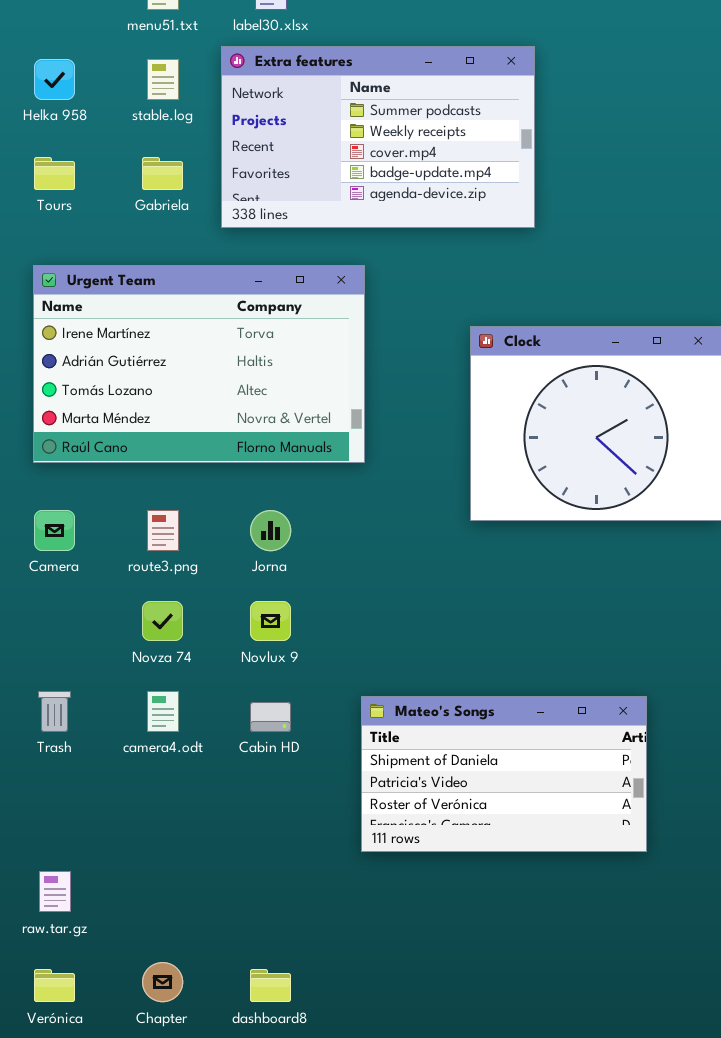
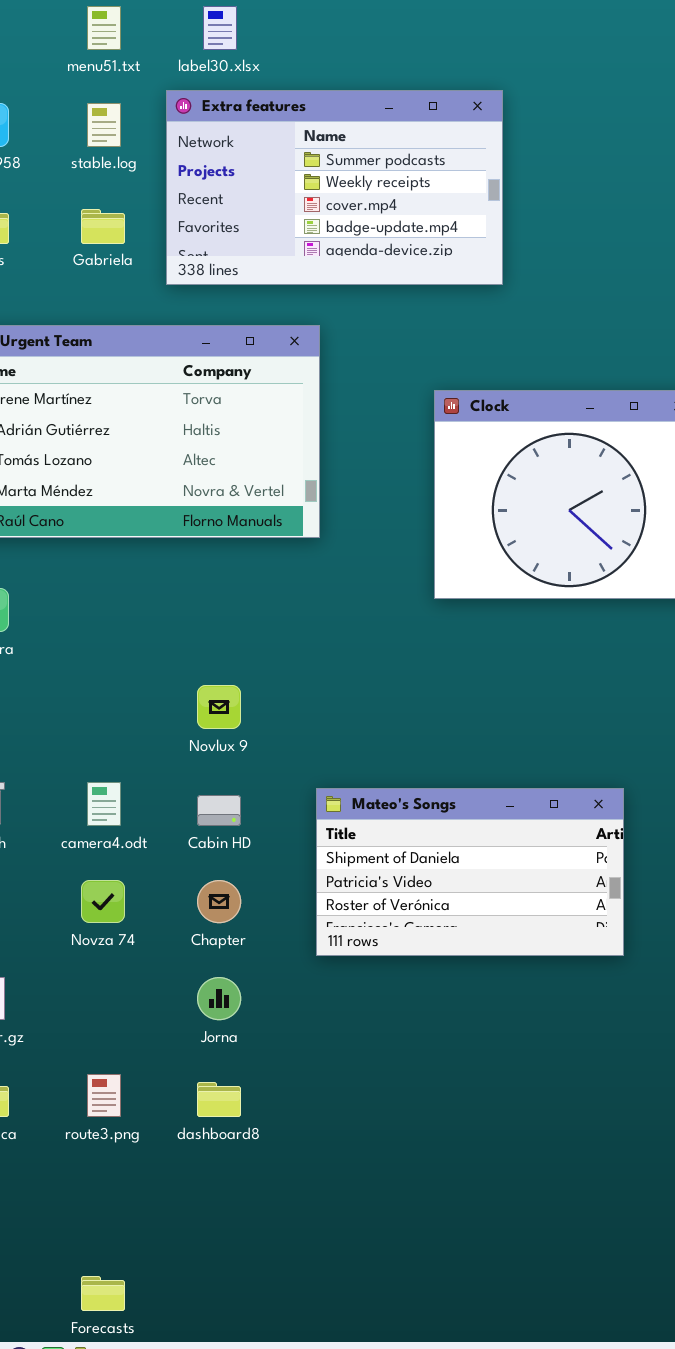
route3.png: [147,510,179,551] -> [87,1074,121,1117], moved
Jorna: [250,510,291,551] -> [197,977,241,1020], moved
Novza 74: [142,601,183,641] -> [81,880,125,923], moved
Chapter: [142,962,183,1002] -> [197,880,241,923], moved

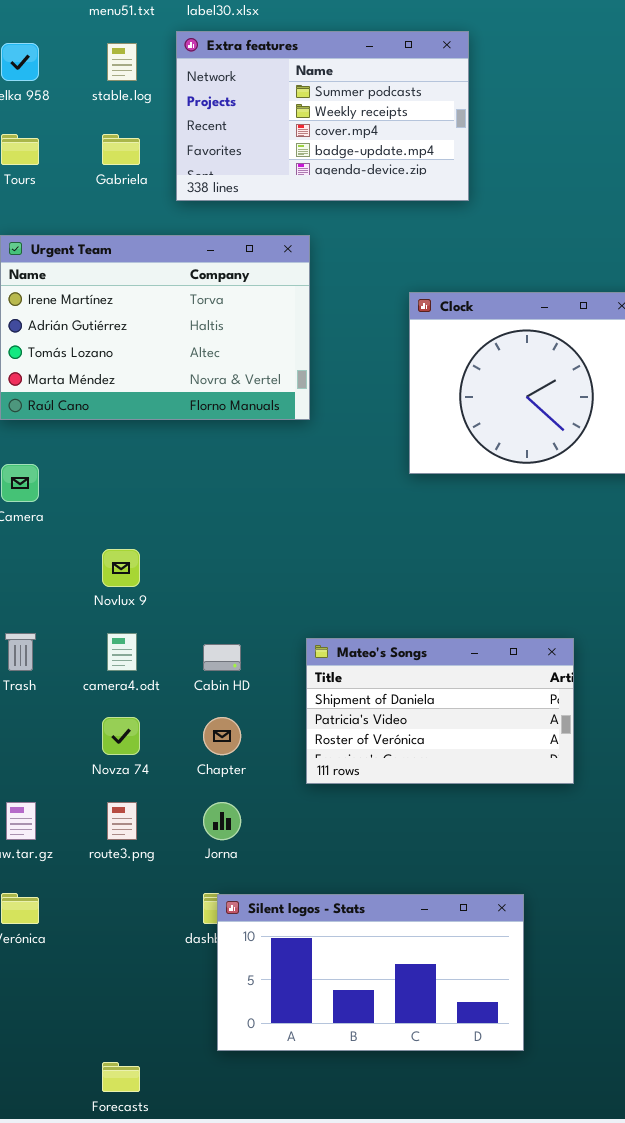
Novlux 9: [197,685,241,729] -> [102,549,140,587], moved
route3.png: [87,1074,121,1117] -> [107,802,137,840], moved
Silent logos - Stats: none -> [217,894,524,1051], opened

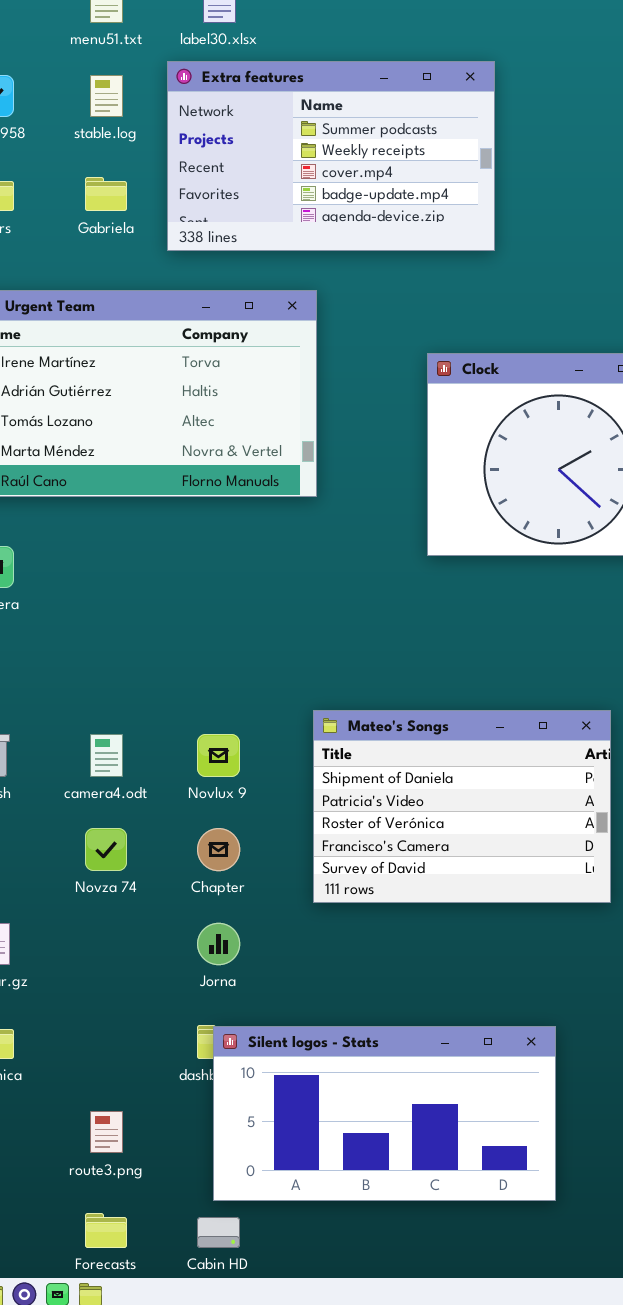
Novlux 9: [102,549,140,587] -> [197,734,240,777], moved
Mateo's Songs: [306,638,574,784] -> [313,710,611,903], resized
Cabin HD: [203,644,241,671] -> [197,1217,240,1248], moved
route3.png: [107,802,137,840] -> [90,1111,123,1153], moved

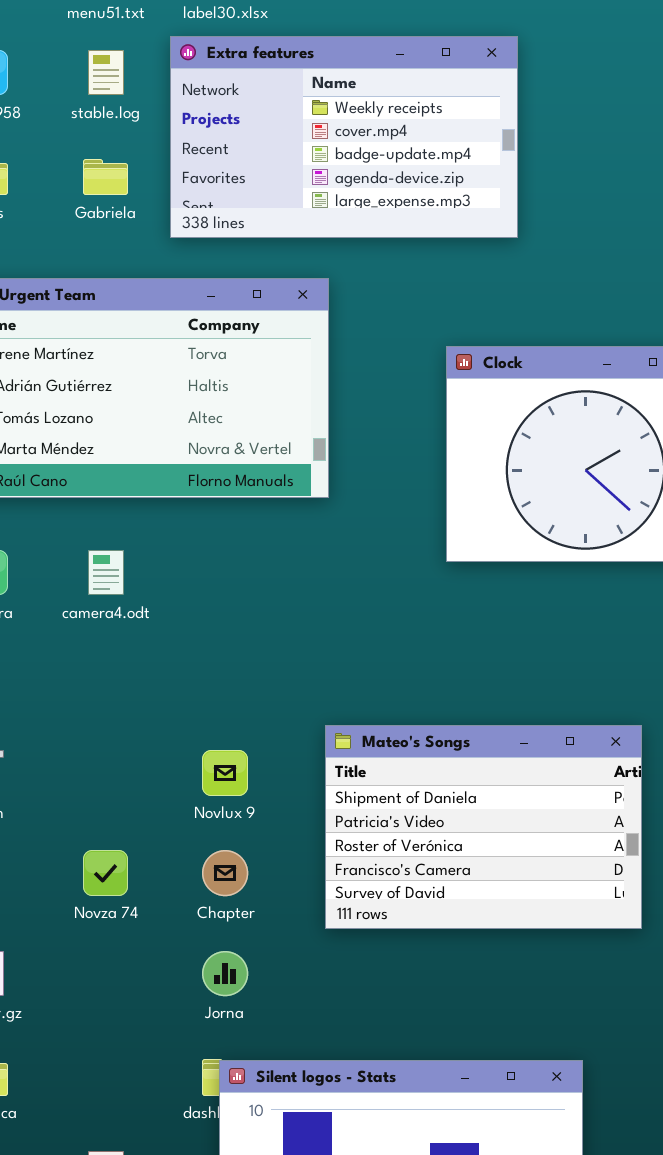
Extra features: [167,61,495,251] -> [170,36,518,238], scrolled down 1 row
camera4.odt: [90,734,123,777] -> [88,550,124,595], moved

